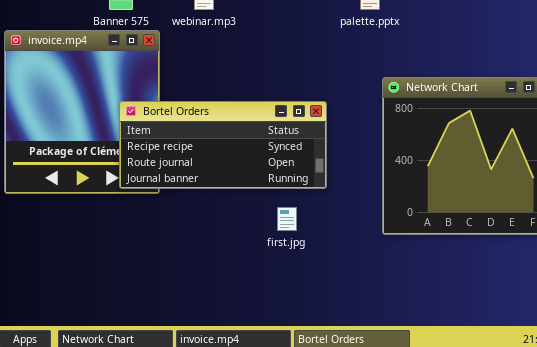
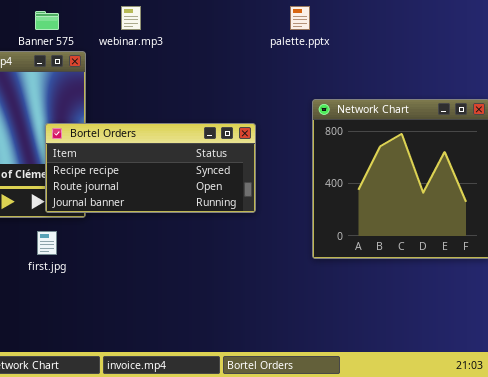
first.jpg: [277,207,297,231] -> [37,231,57,255], moved

